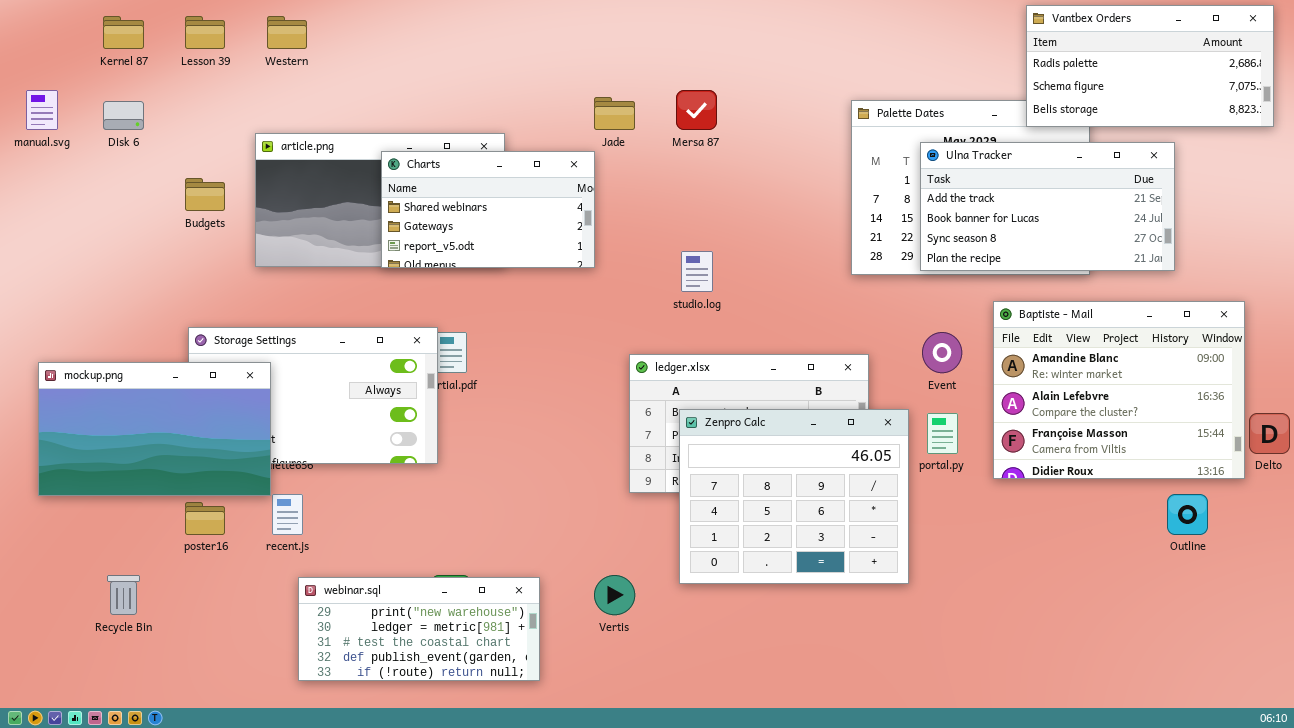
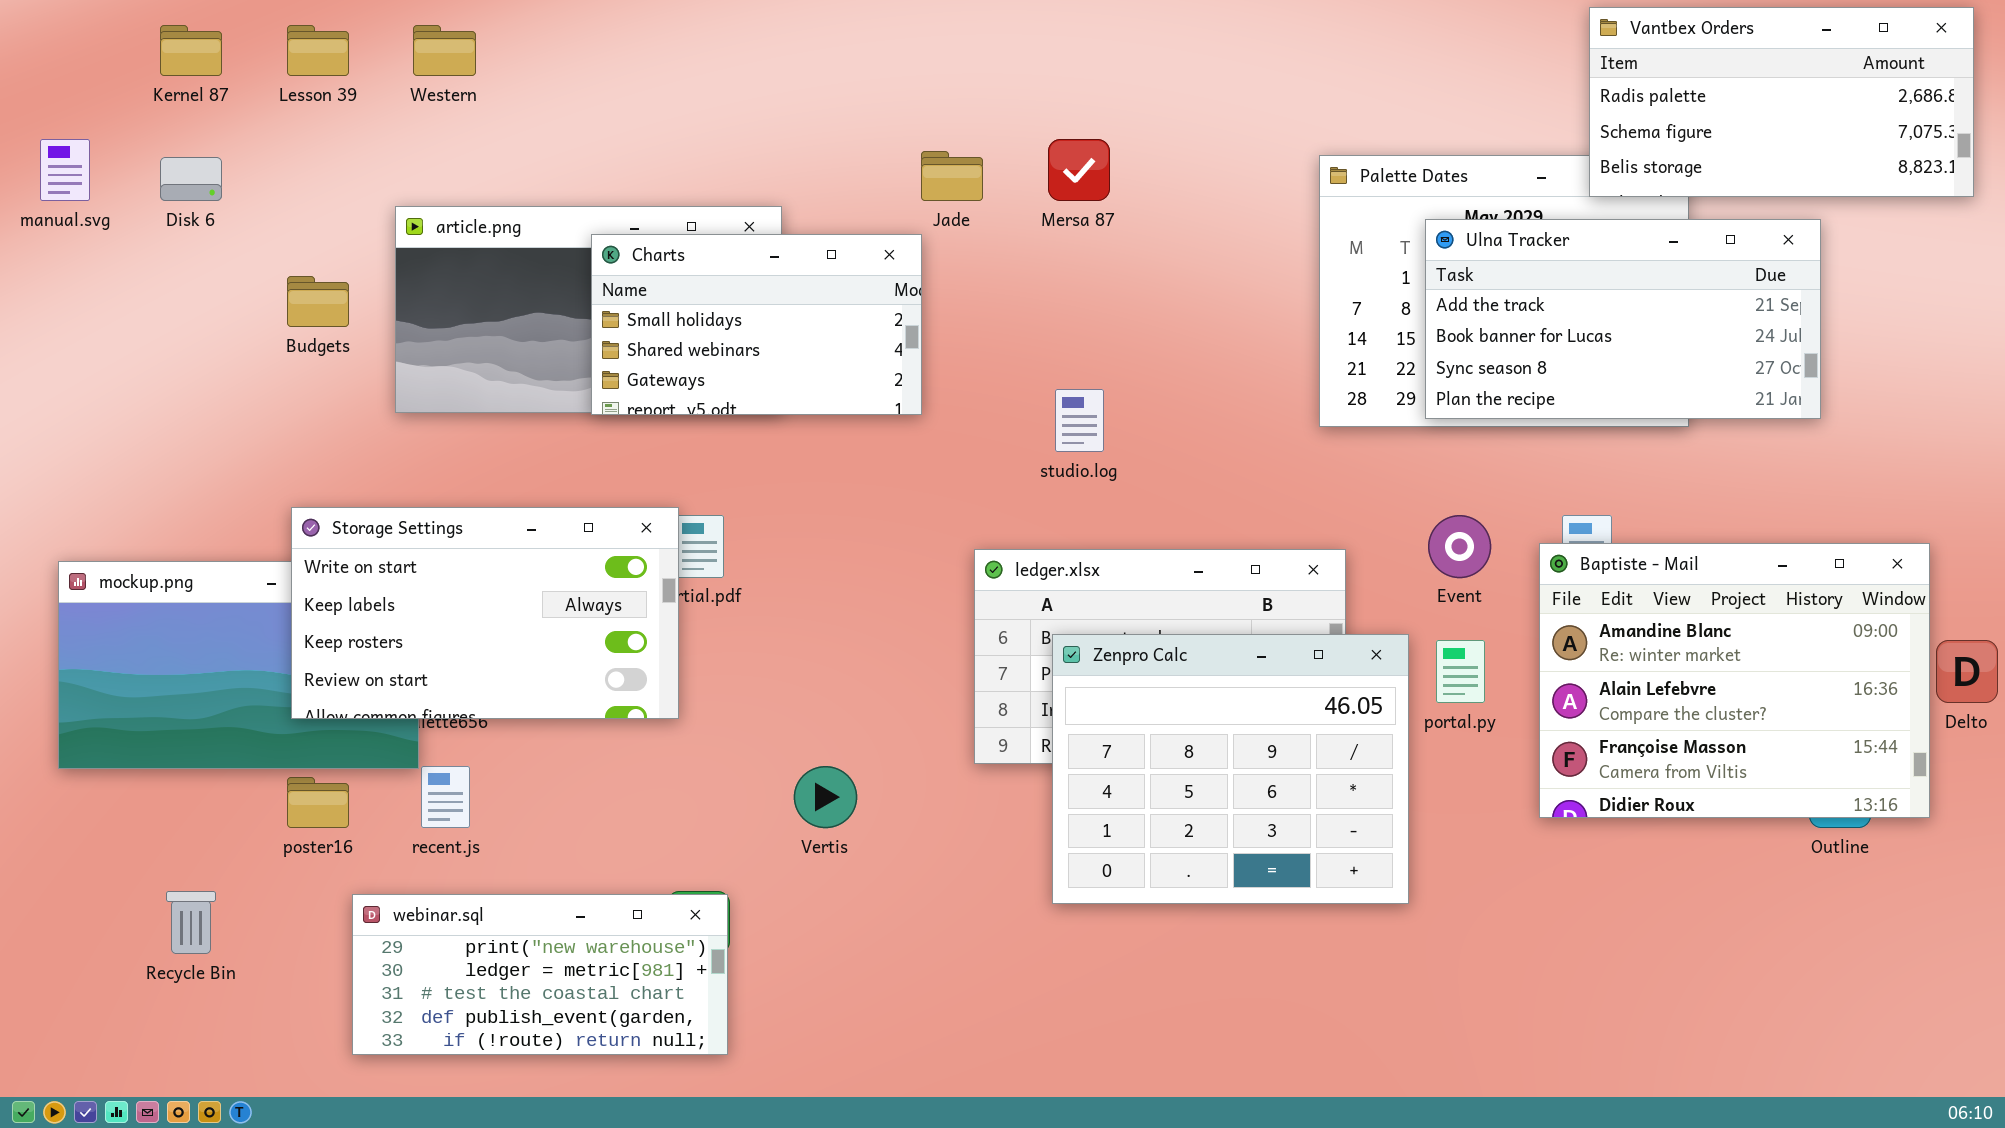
Charts: [381,151,595,268] -> [591,234,922,415], scrolled up 1 row
Baptiste - Mail: [993,301,1245,479] -> [1539,543,1930,818], moved
Storage Settings: [188,327,438,464] -> [291,507,679,719], raised
Vertis: [594,575,635,615] -> [794,766,857,828], moved
webinar.sql: [298,577,540,681] -> [352,894,728,1055], moved

